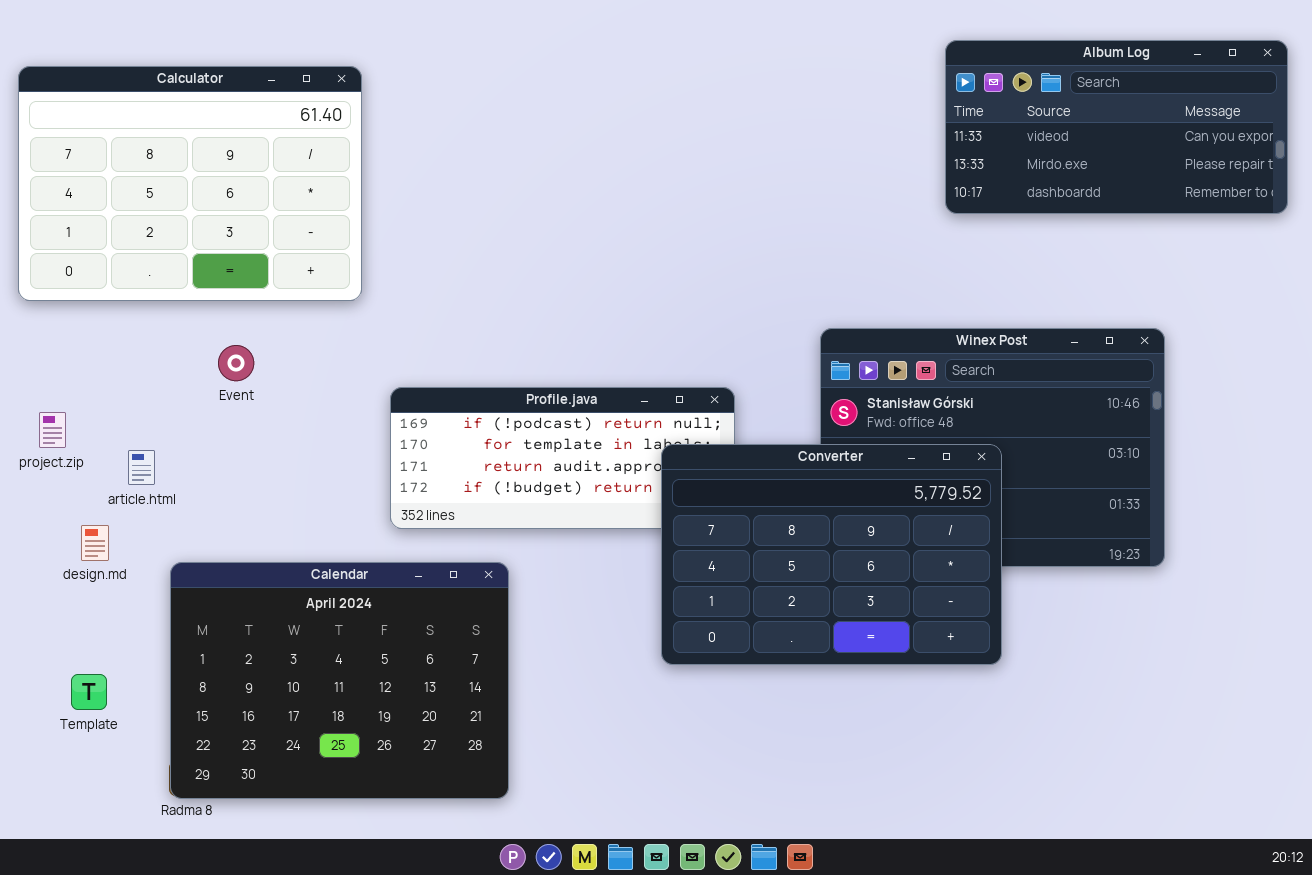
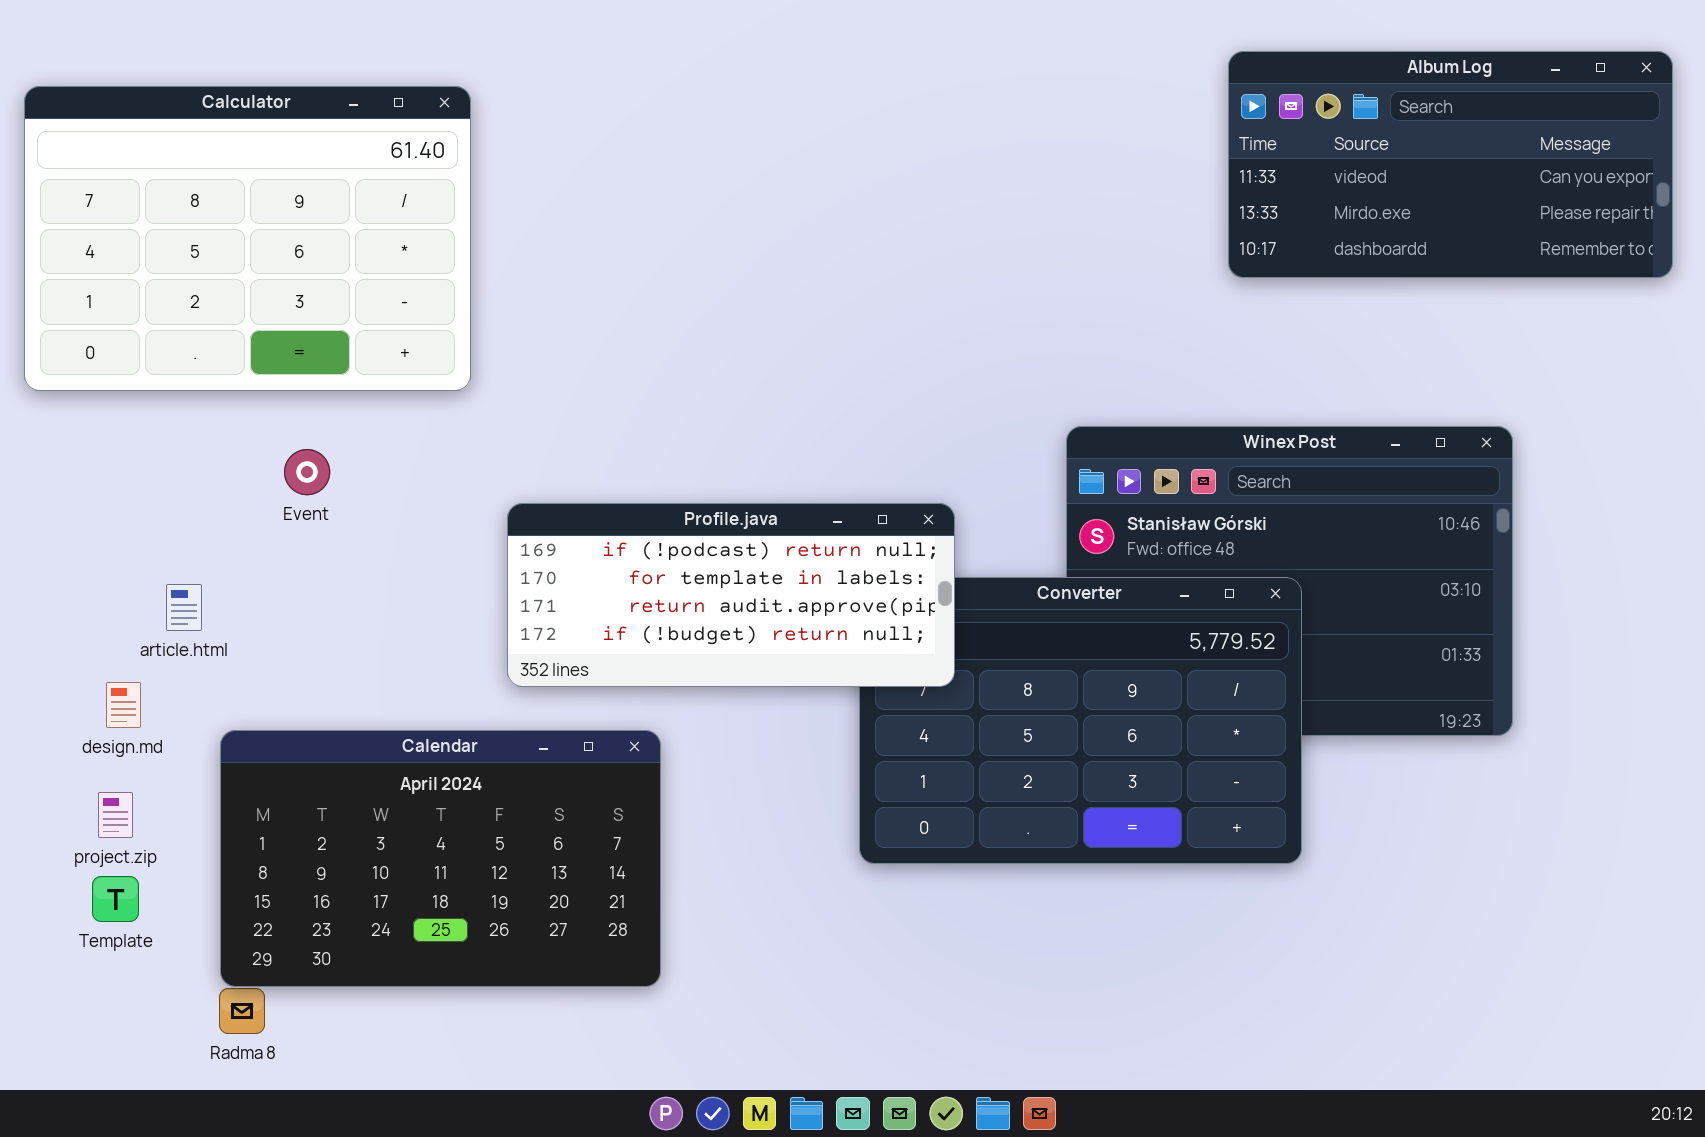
Profile.java: [390,387,735,529] -> [507,503,955,687], raised
project.zip: [39,412,66,448] -> [98,792,133,838], moved
Calendar: [170,562,509,799] -> [220,730,661,987], resized

